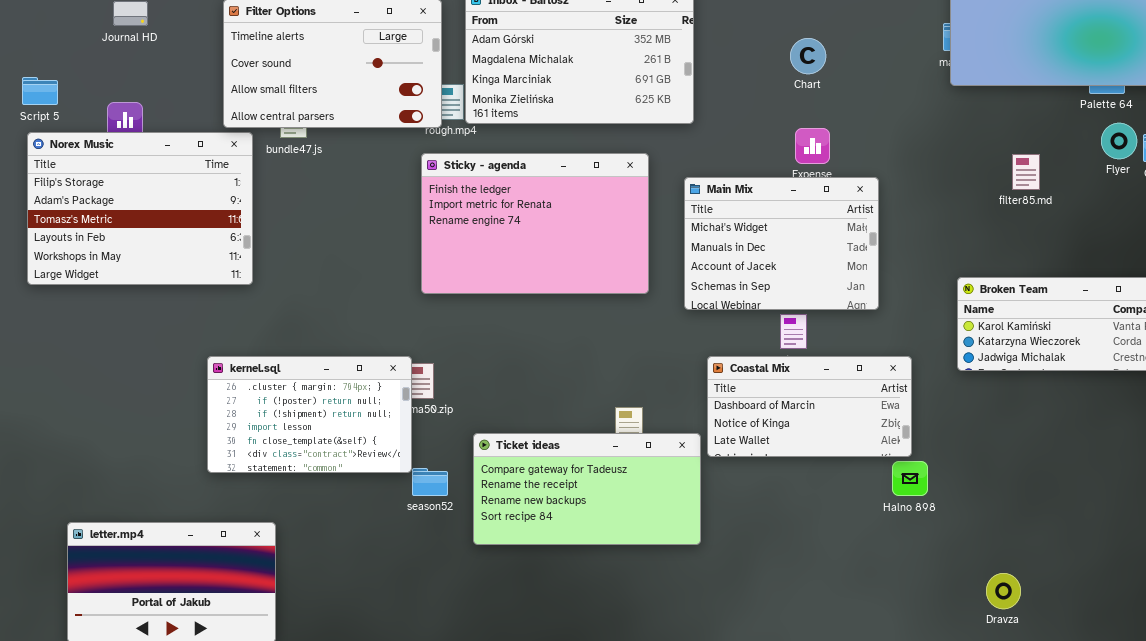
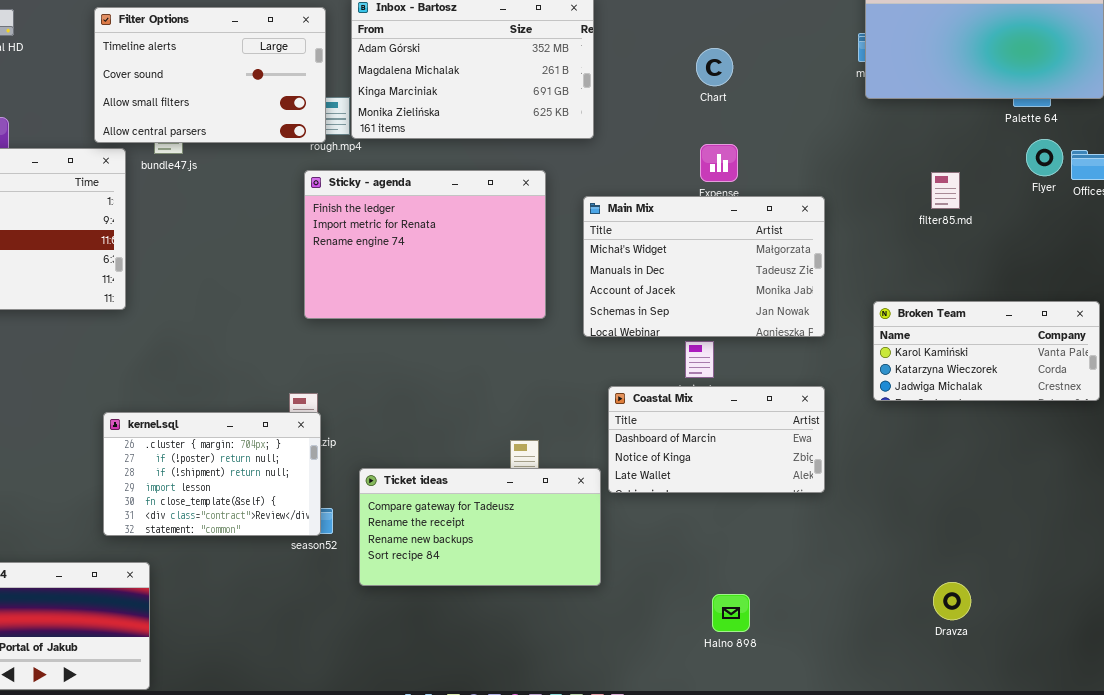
Main Mix: [684,177,879,310] -> [583,196,825,337], resized
kernel.sql: [207,356,412,473] -> [103,412,321,536], moved
Halno 898: [892,461,928,496] -> [712,594,750,632], moved
Dravza: [986,573,1021,609] -> [933,582,971,620], moved

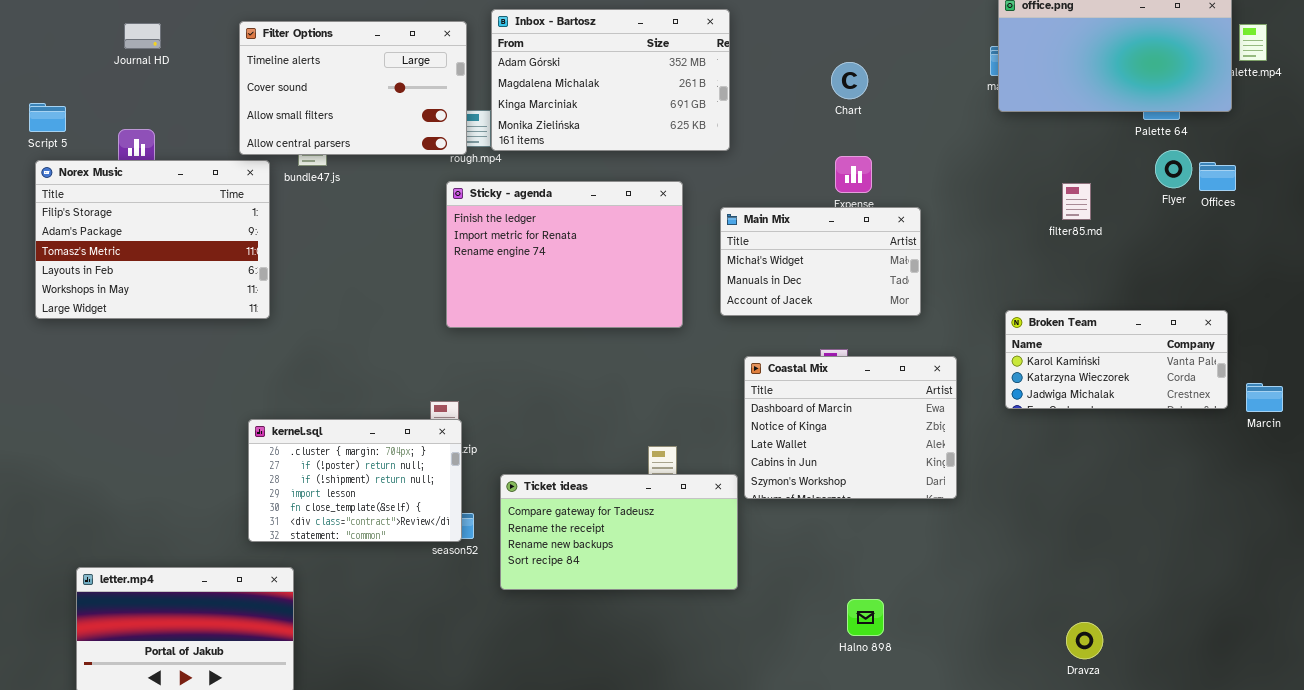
Main Mix: [583,196,825,337] -> [720,207,921,316], resized
Coastal Mix: [608,386,825,493] -> [744,356,957,499], resized
Dravza: [933,582,971,620] -> [1066,622,1103,659], moved

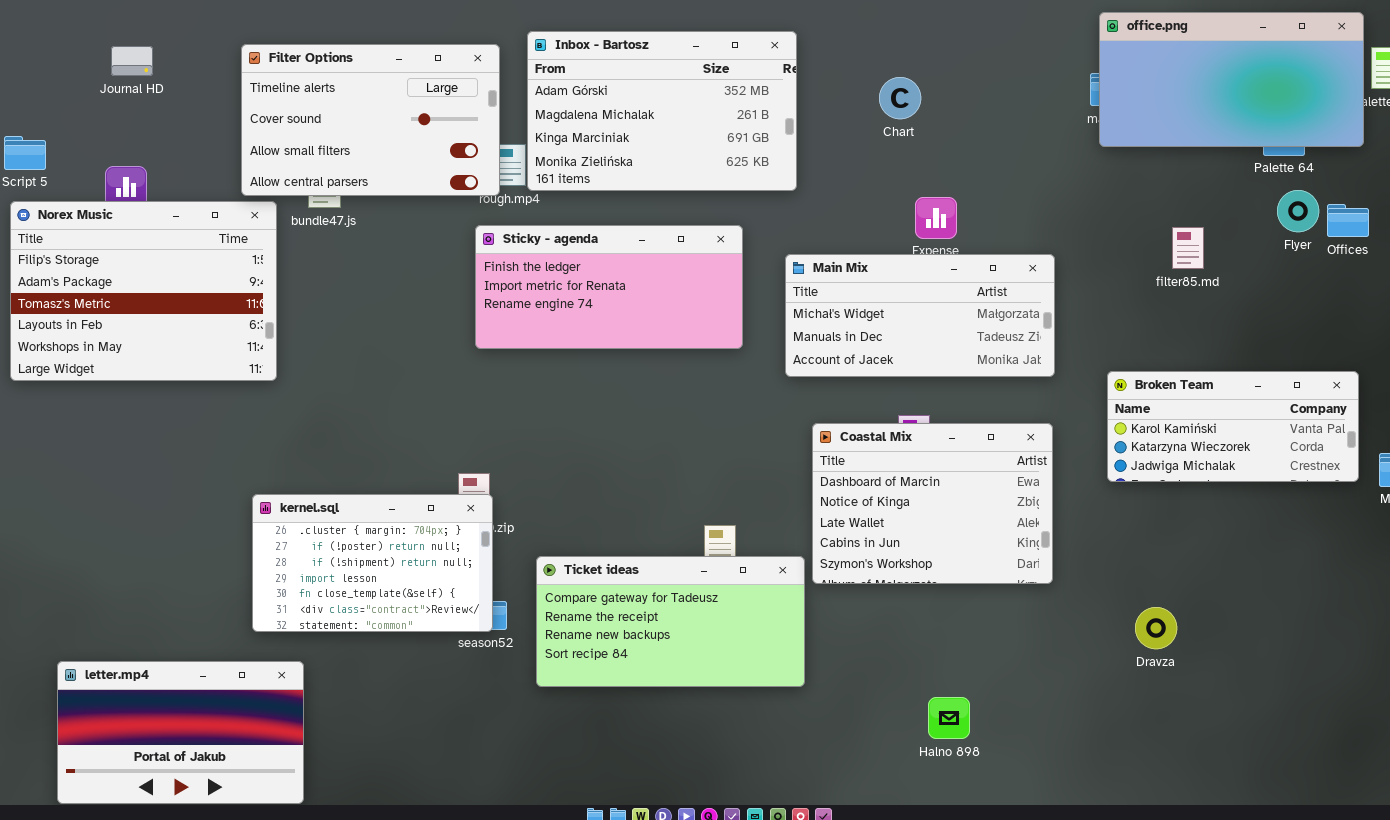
Chart: [831,62,868,99] -> [879,77,921,119], moved
Sticky - agenda: [446,181,683,328] -> [475,225,743,349], resized
Main Mix: [720,207,921,316] -> [785,254,1055,377], resized
Dravza: [1066,622,1103,659] -> [1135,607,1177,649], moved

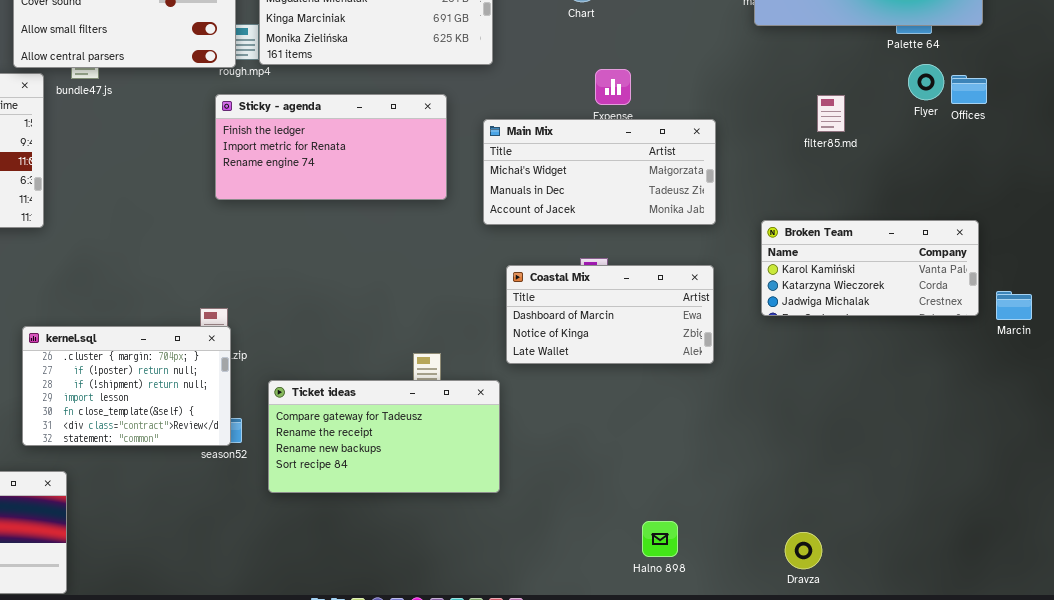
Coastal Mix: [812,423,1053,584] -> [506,265,714,364], resized
Dravza: [1135,607,1177,649] -> [785,532,822,569], moved
Halno 898: [928,697,970,739] -> [642,521,678,557], moved

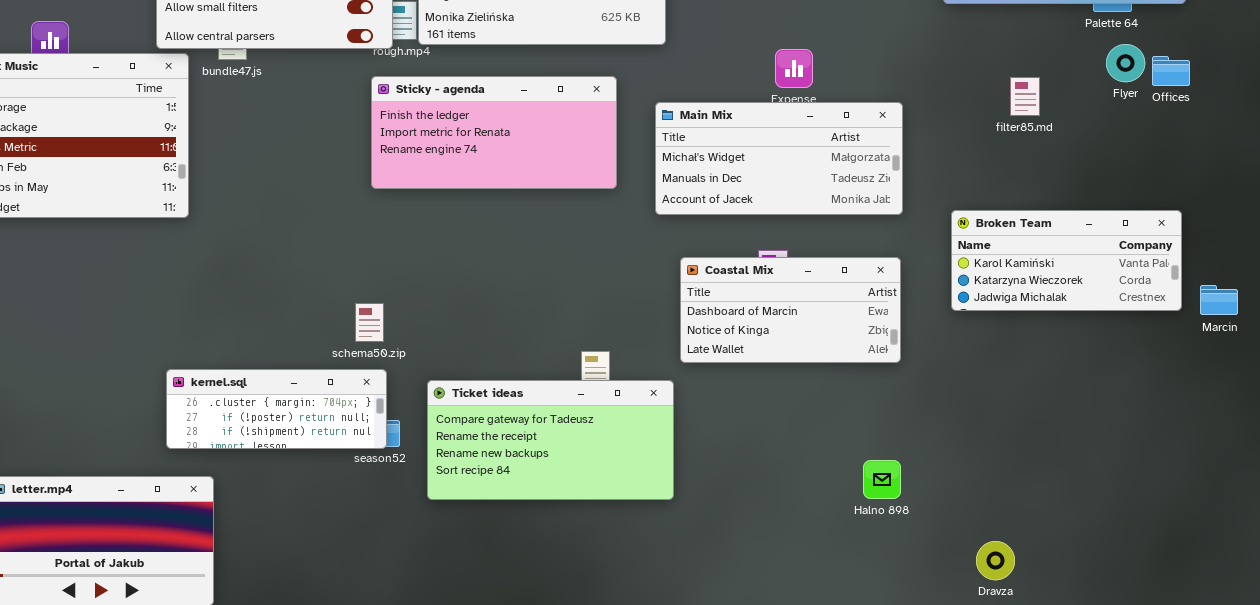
kernel.sql: [22,326,231,446] -> [166,369,387,449], resized
Halno 898: [642,521,678,557] -> [863,460,901,499], moved

